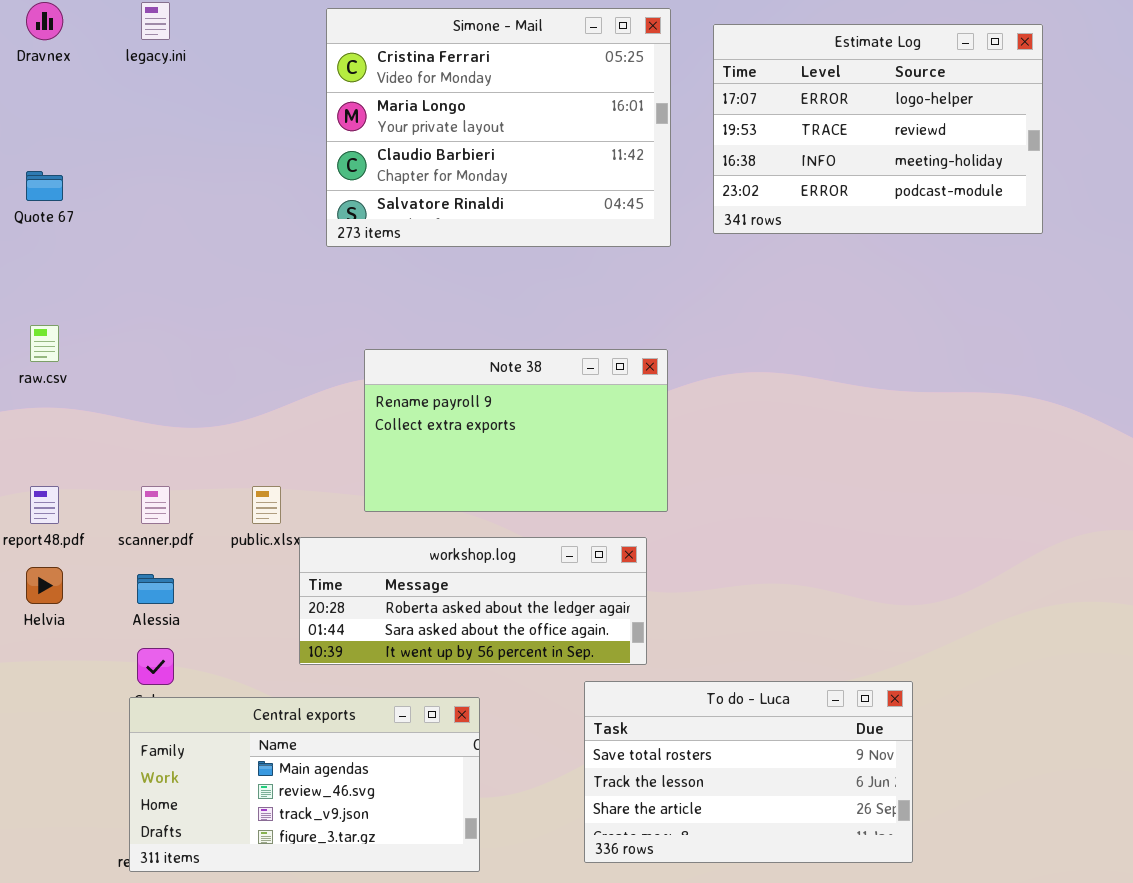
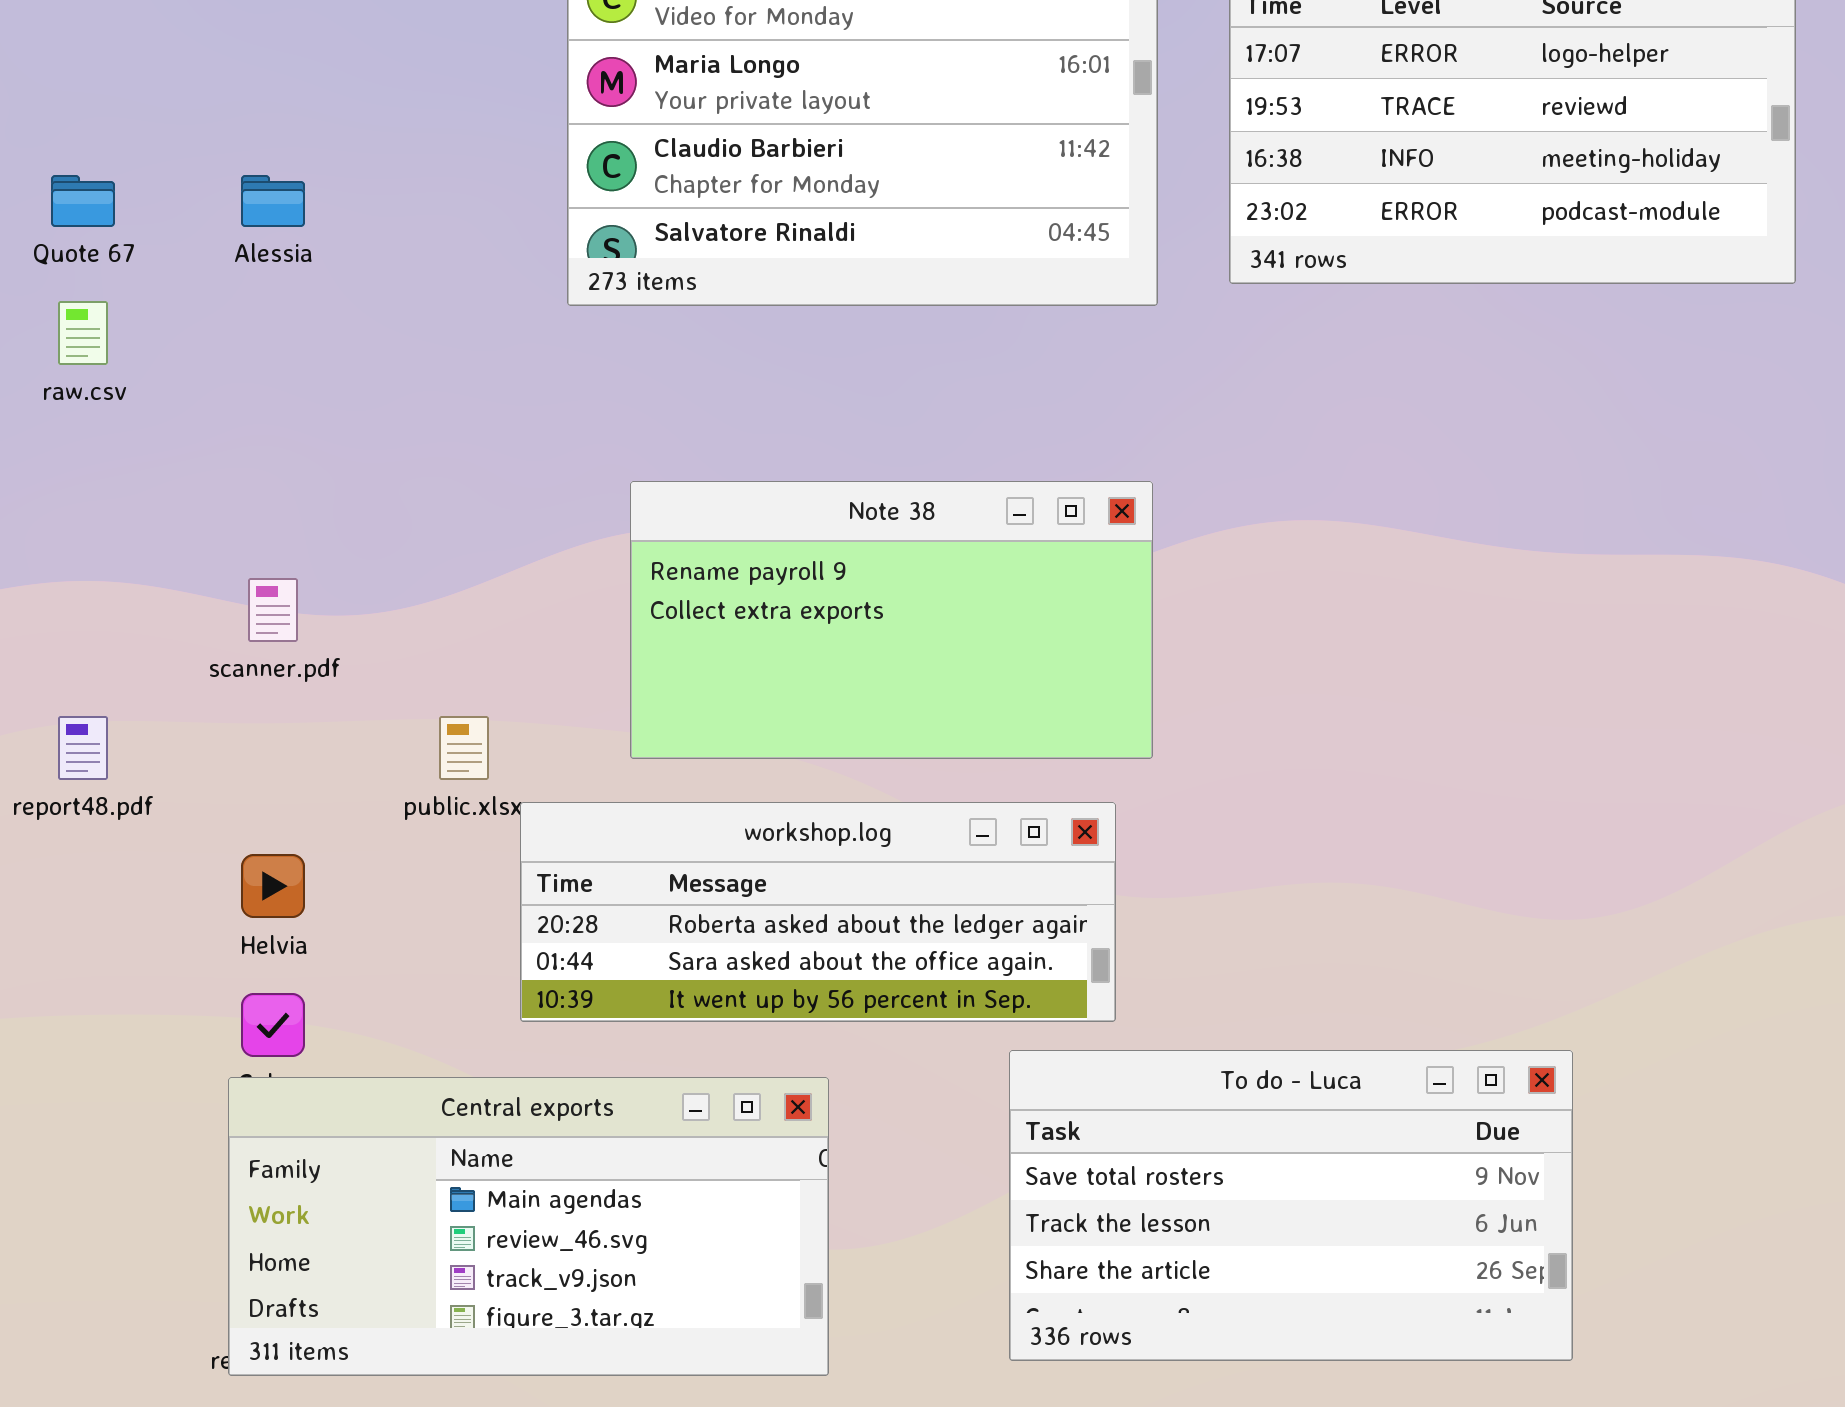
raw.csv: [30,325,59,362] -> [58,301,108,365], moved
scanner.pdf: [141,486,170,524] -> [248,578,298,642], moved
Helvia: [26,567,63,604] -> [241,854,305,918], moved
Alessia: [137,574,174,604] -> [241,175,305,227], moved

